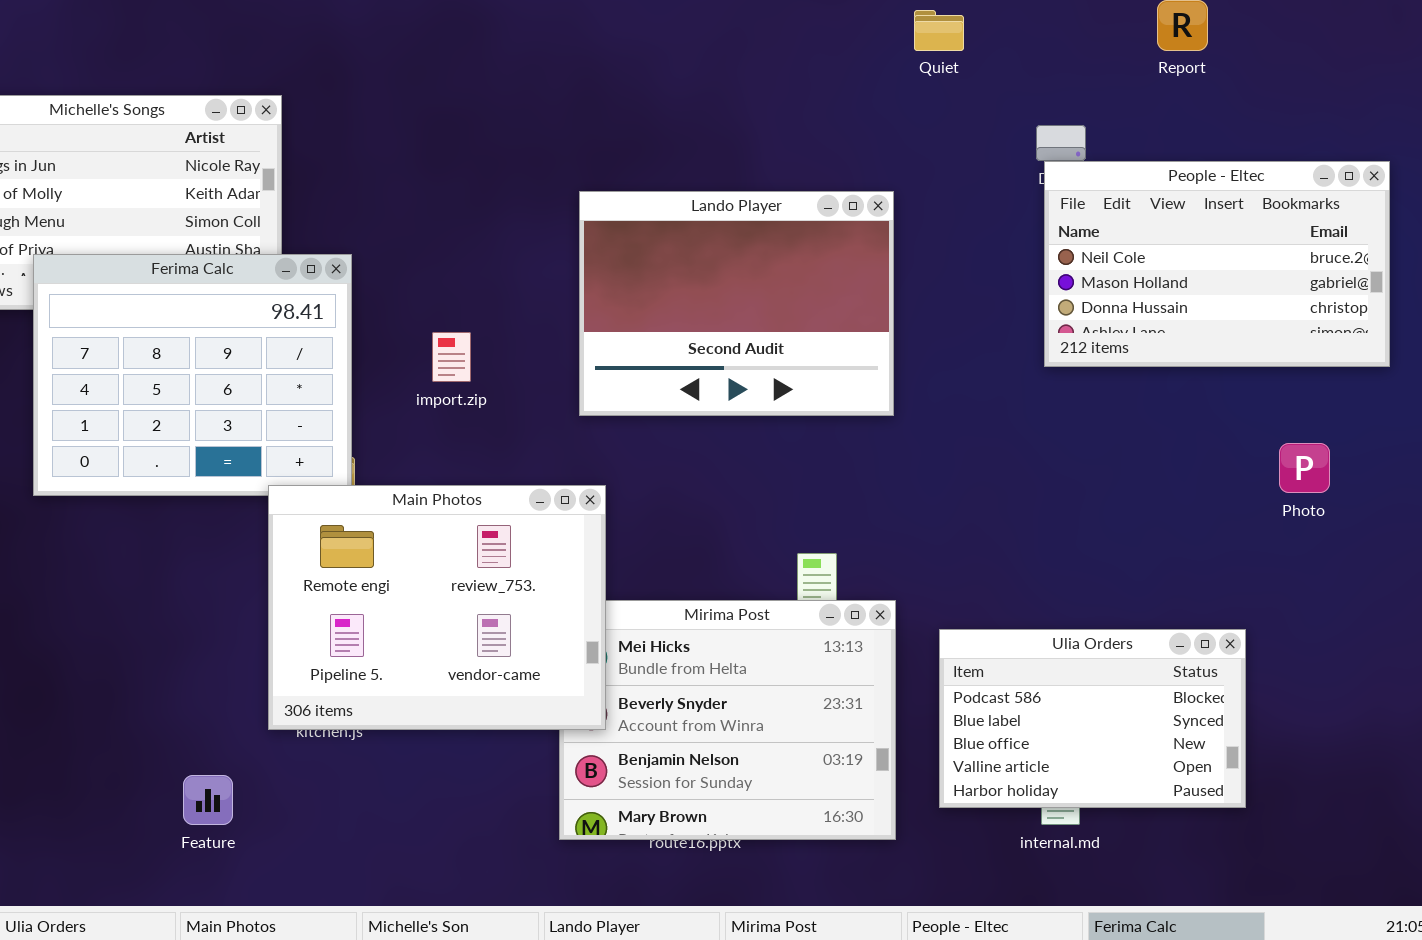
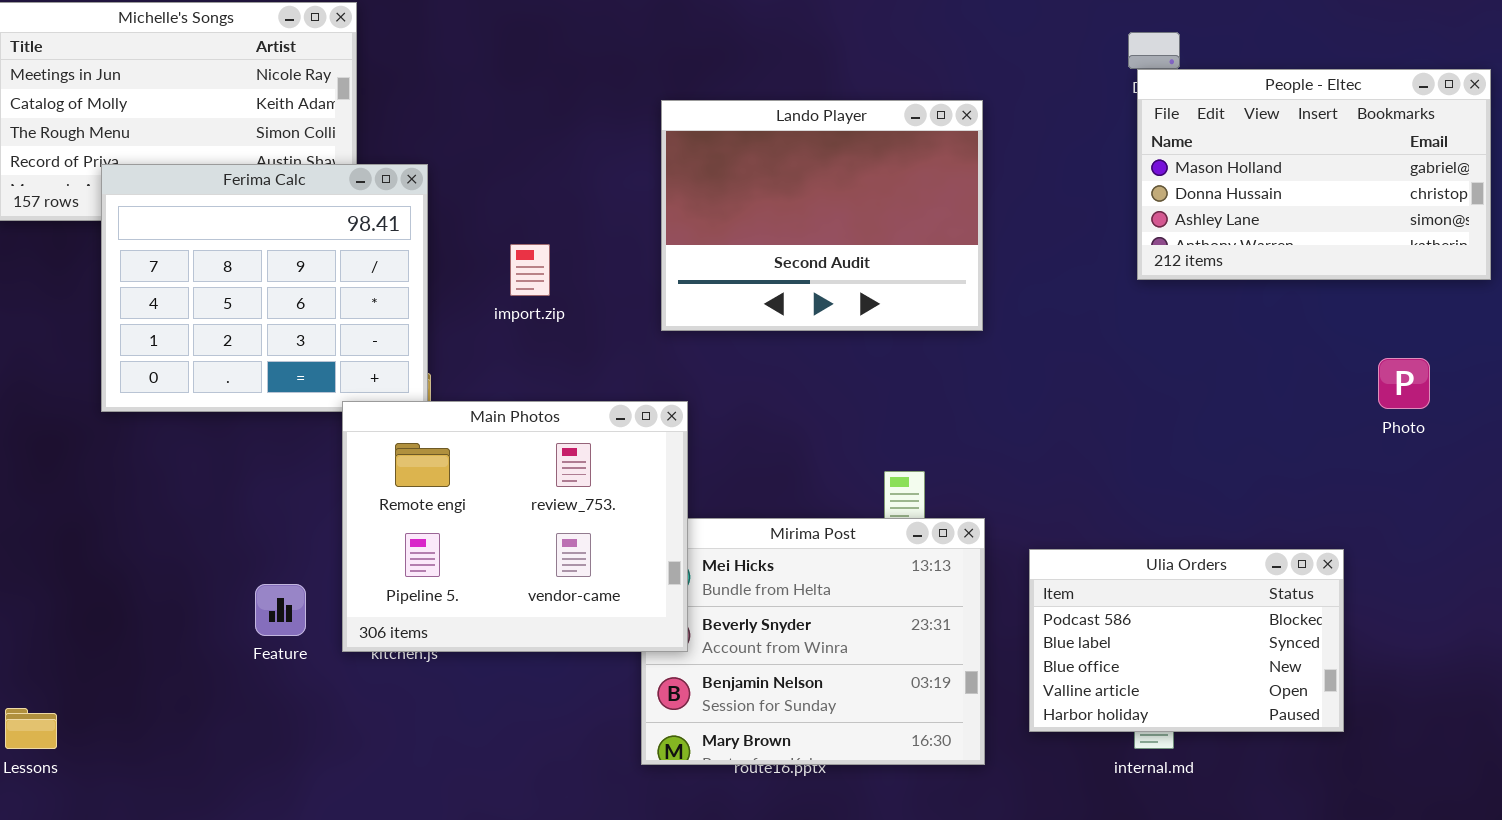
People - Eltec: [1044,161,1390,367] -> [1137,69,1491,280], scrolled down 1 row
Feature: [183,775,233,825] -> [255,584,306,636], moved

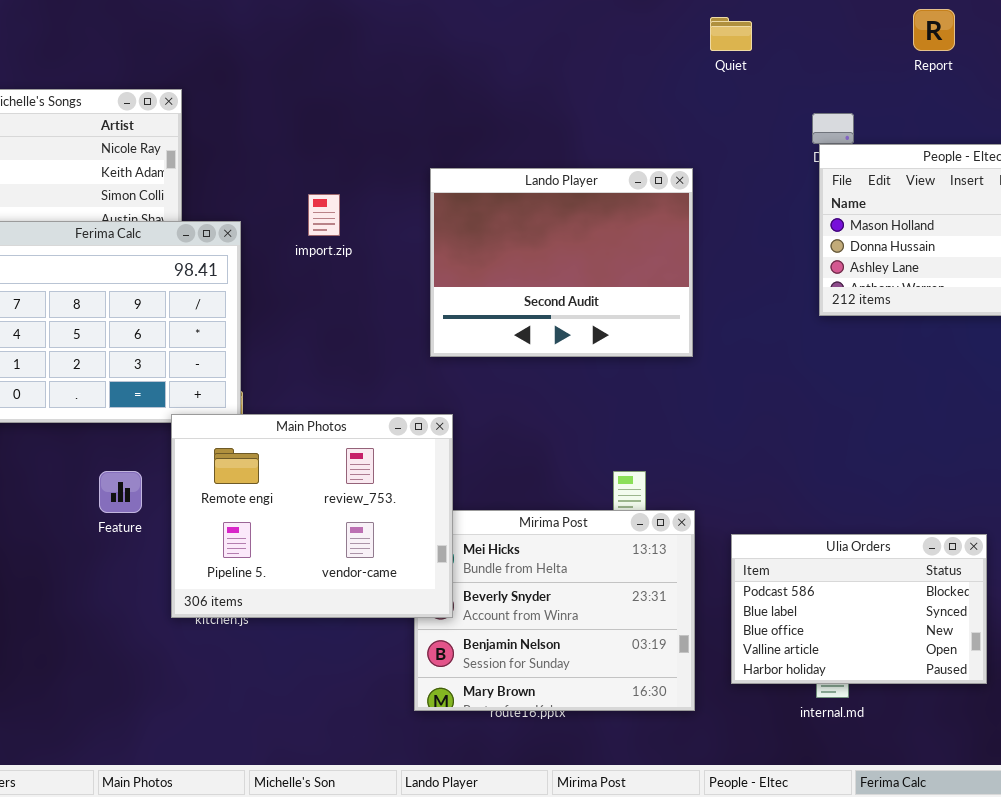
import.zip: [510,244,550,296] -> [308,194,340,236], moved
Feature: [255,584,306,636] -> [99,471,142,513], moved

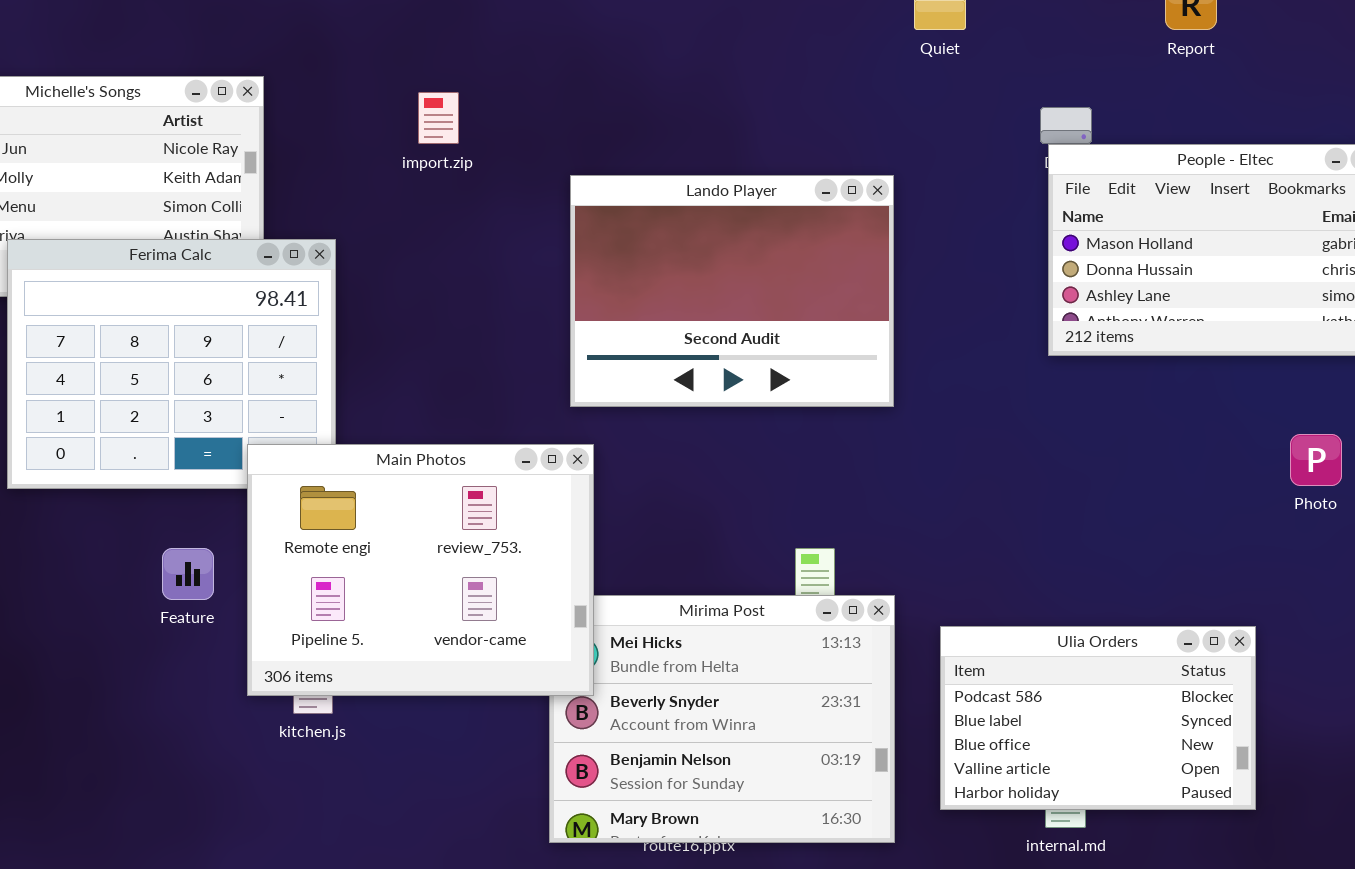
import.zip: [308,194,340,236] -> [418,92,459,144], moved
Main Photos: [171,414,453,618] -> [247,444,594,696], moved

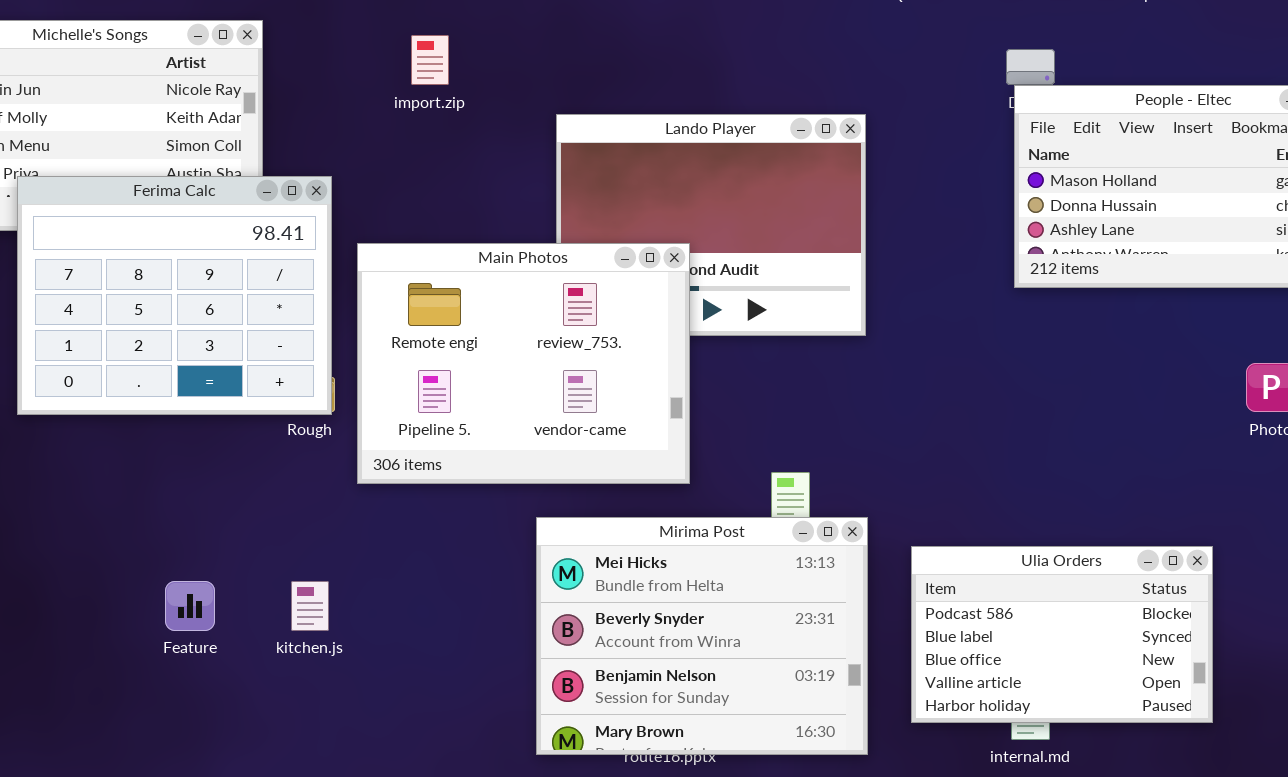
Main Photos: [247,444,594,696] -> [357,243,690,484], moved
Feature: [162,548,214,600] -> [165,581,215,631], moved

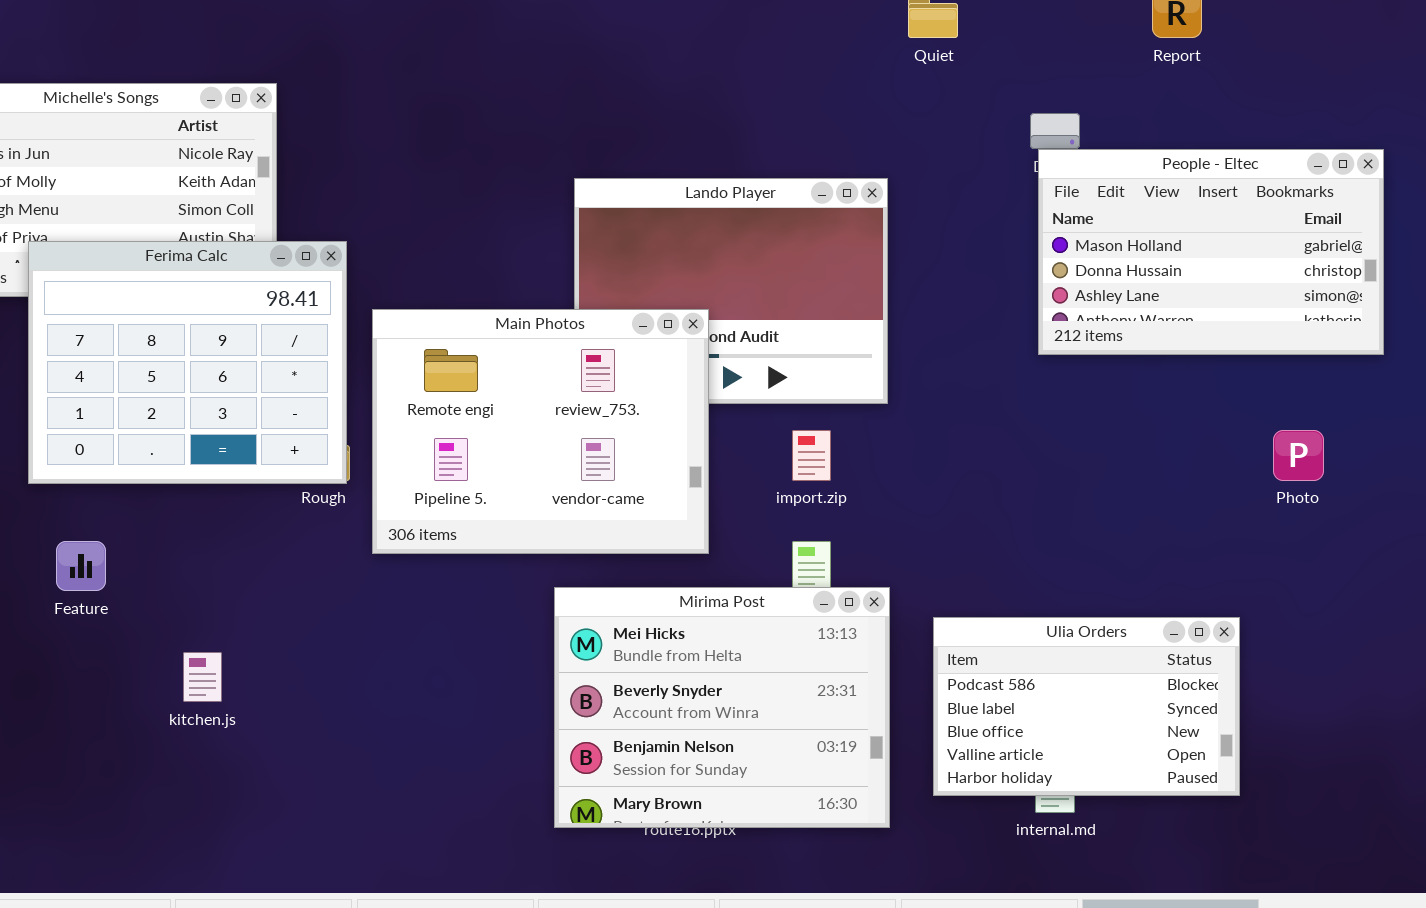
import.zip: [411,35,449,85] -> [792,430,831,481], moved
Feature: [165,581,215,631] -> [56,541,106,591], moved
kitchen.js: [291,581,329,631] -> [183,652,222,702], moved

